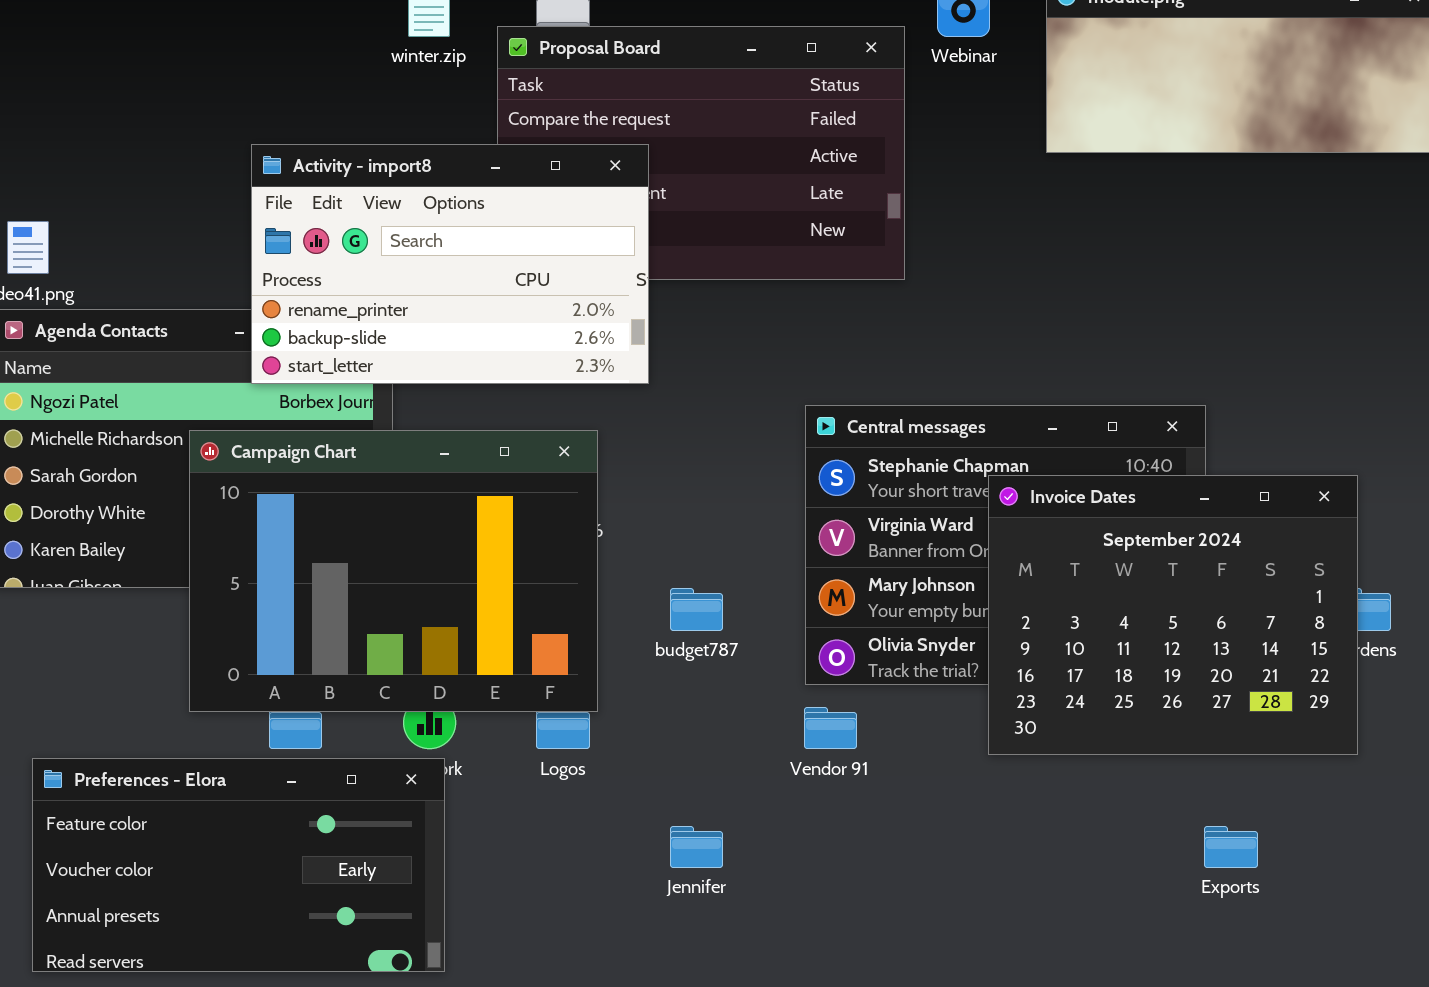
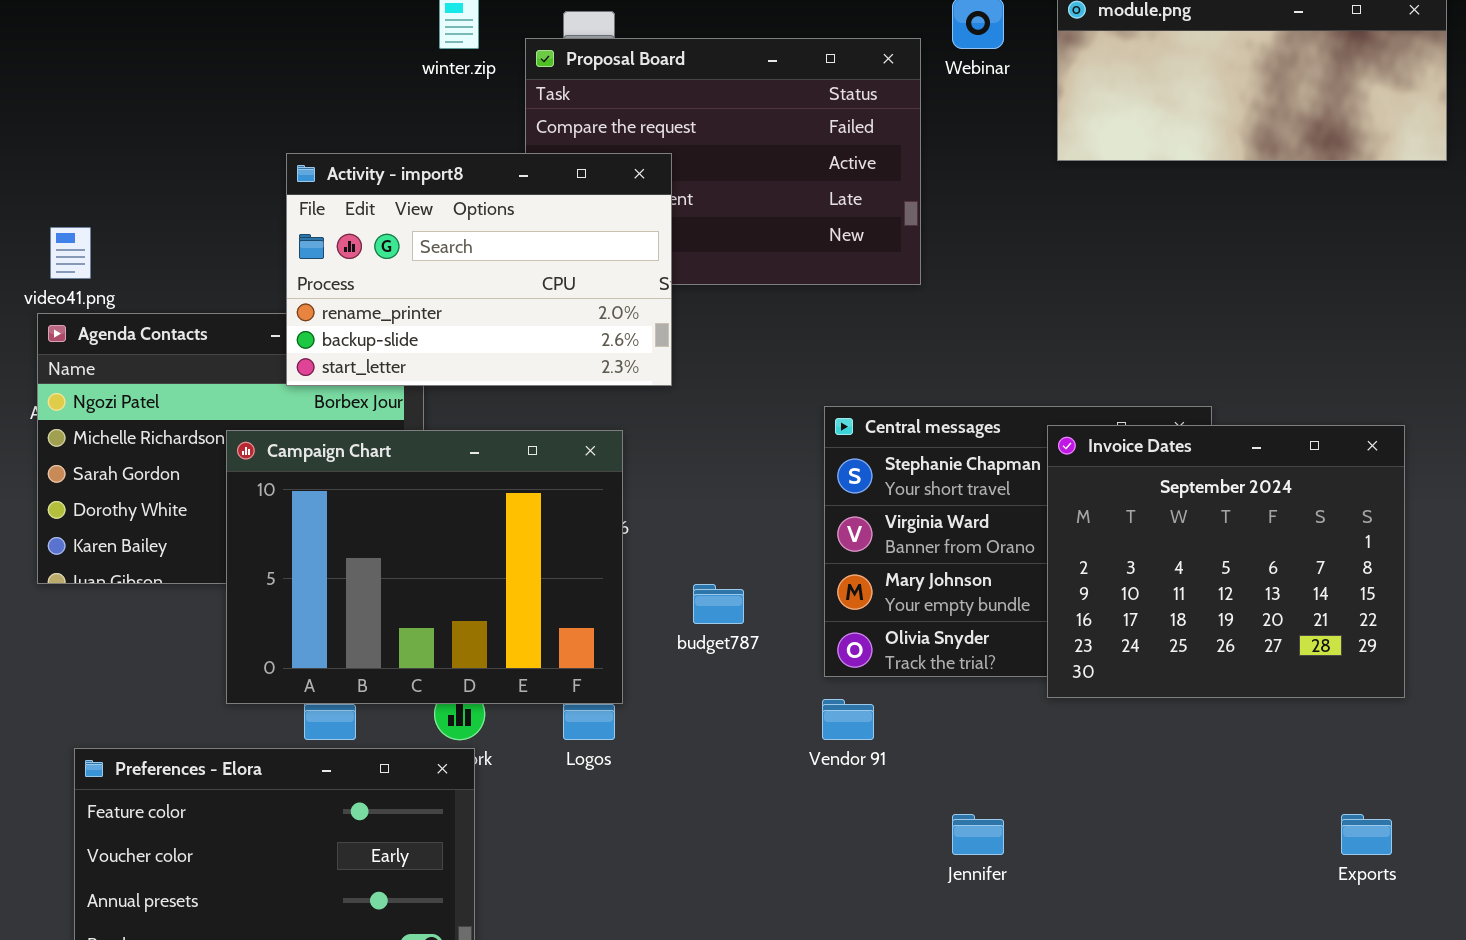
Invoice Dates: [988,475,1358,755] -> [1047,425,1405,698], moved
Jennifer: [670,826,723,868] -> [952,814,1004,855], moved
Exports: [1204,826,1258,868] -> [1341,814,1392,855], moved

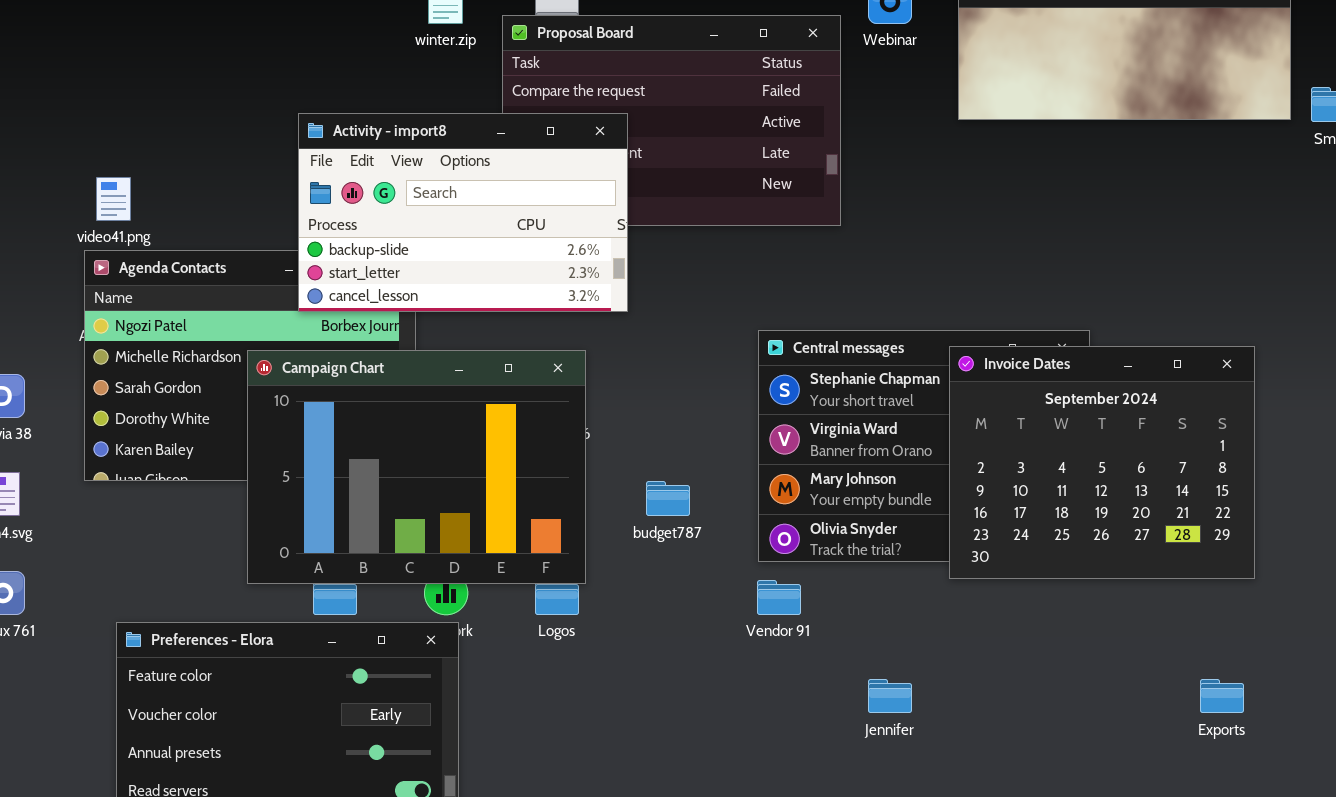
Activity - import8: [286,153,672,386] -> [298,113,628,312], scrolled down 1 row

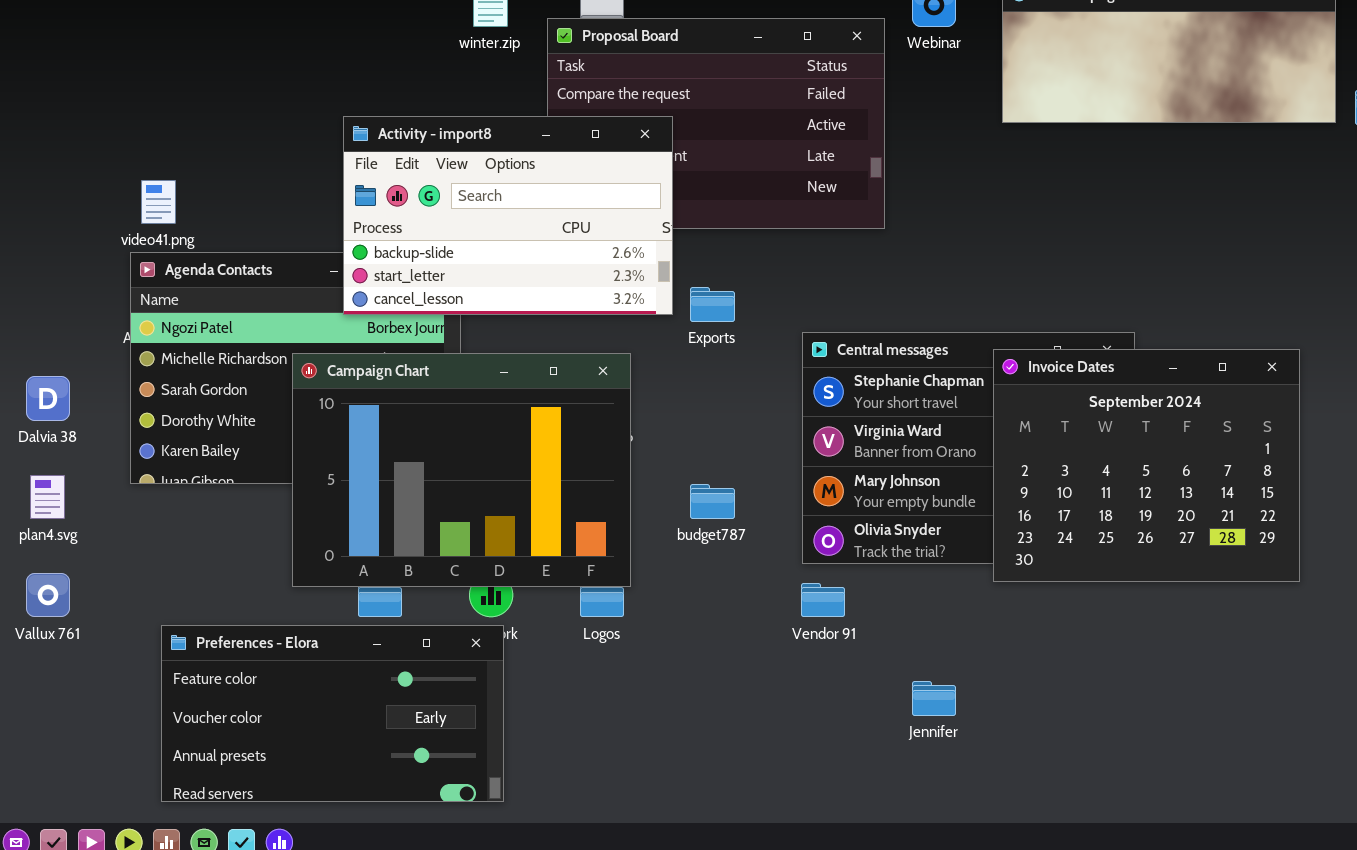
Exports: [1200,679,1244,713] -> [690,287,735,322], moved

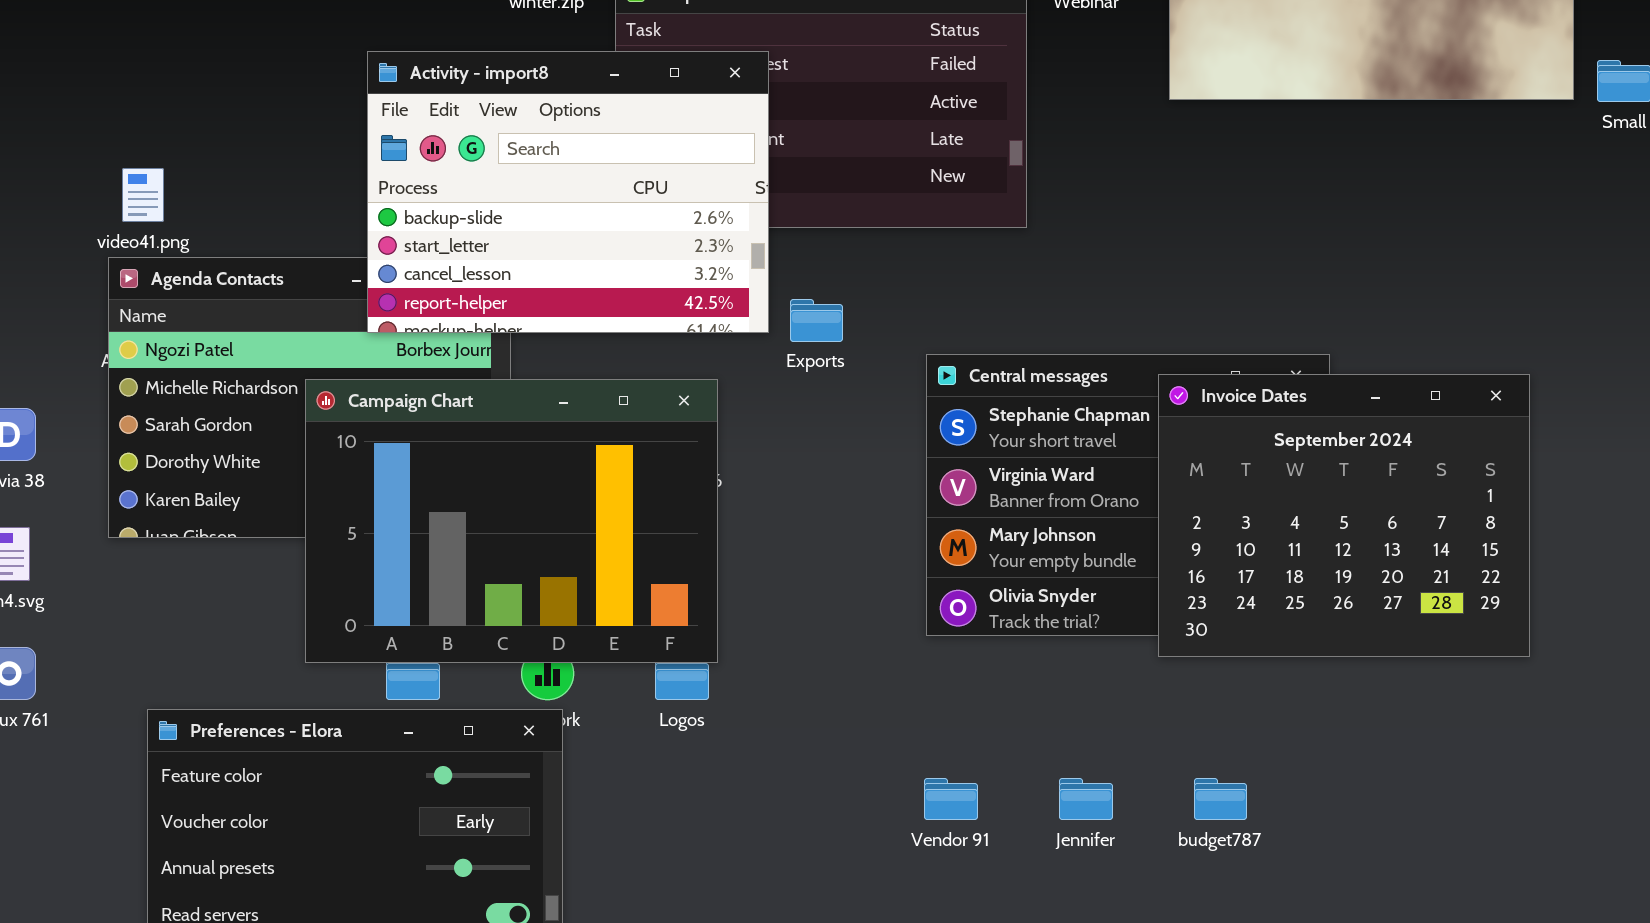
Activity - import8: [343,116,673,315] -> [367,51,769,333], resized
budget787: [690,484,735,519] -> [1194,778,1247,820], moved
Vendor 91: [801,583,845,617] -> [924,778,978,820], moved

